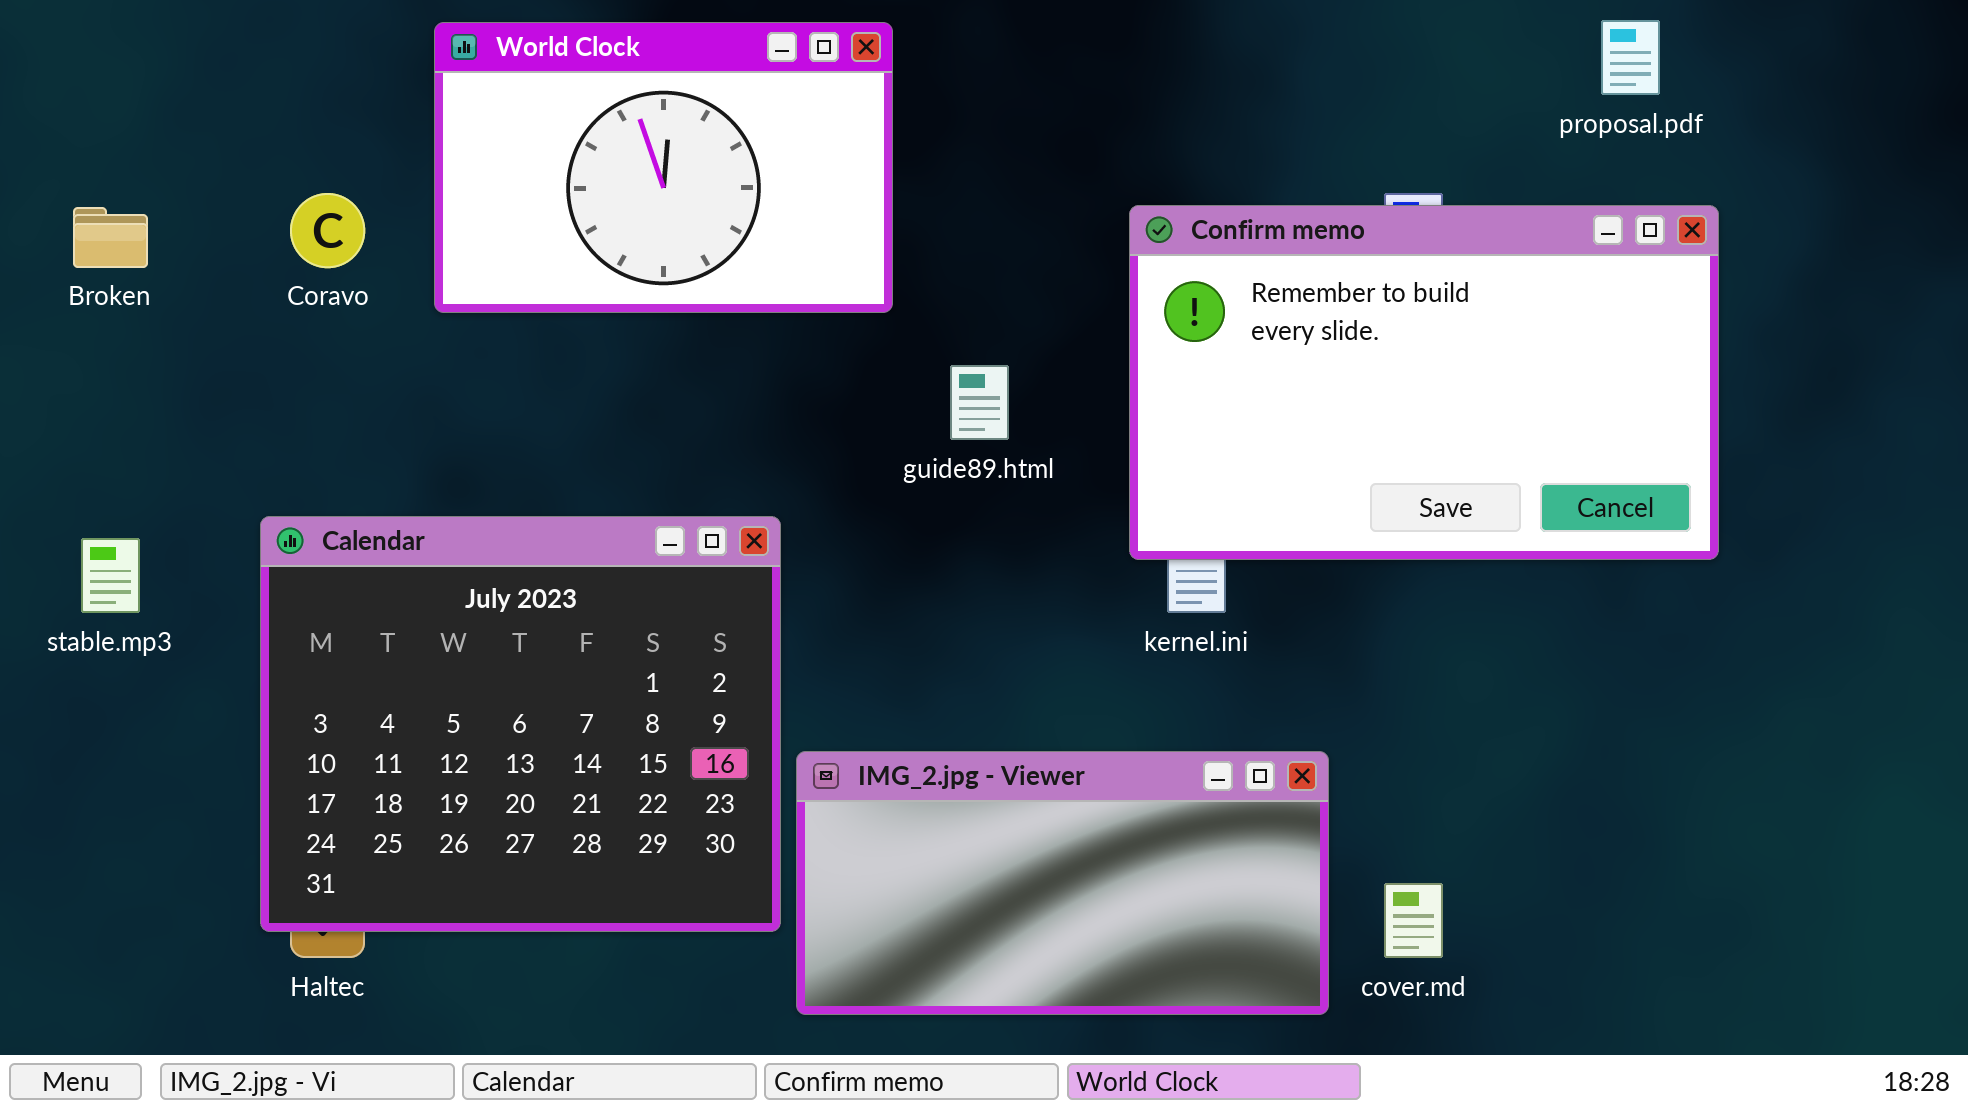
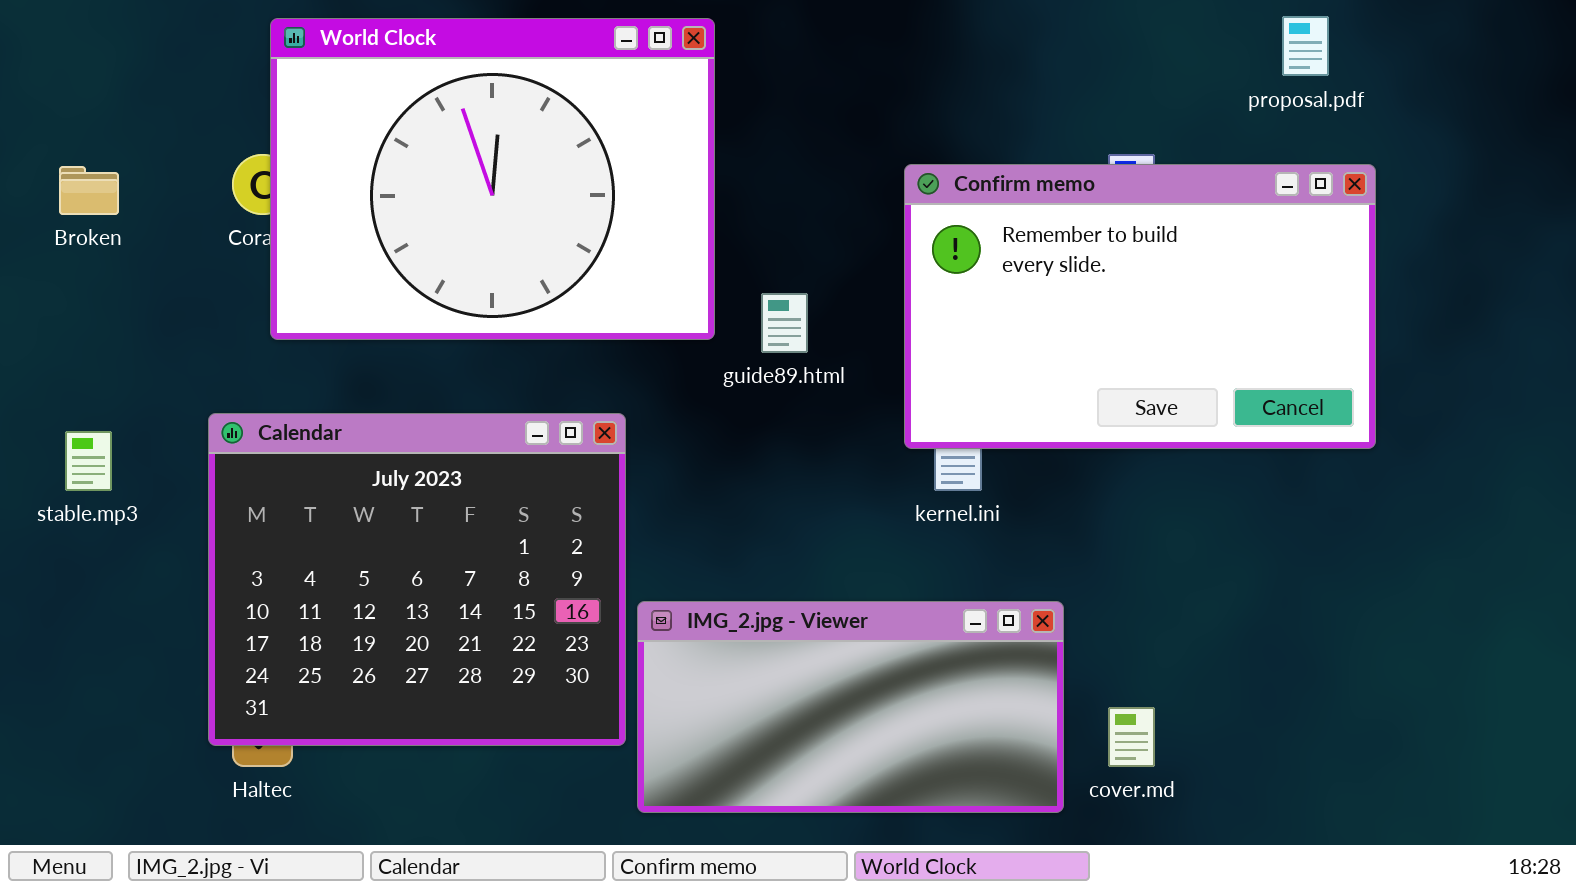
World Clock: [434,22,893,313] -> [270,18,715,340], resized

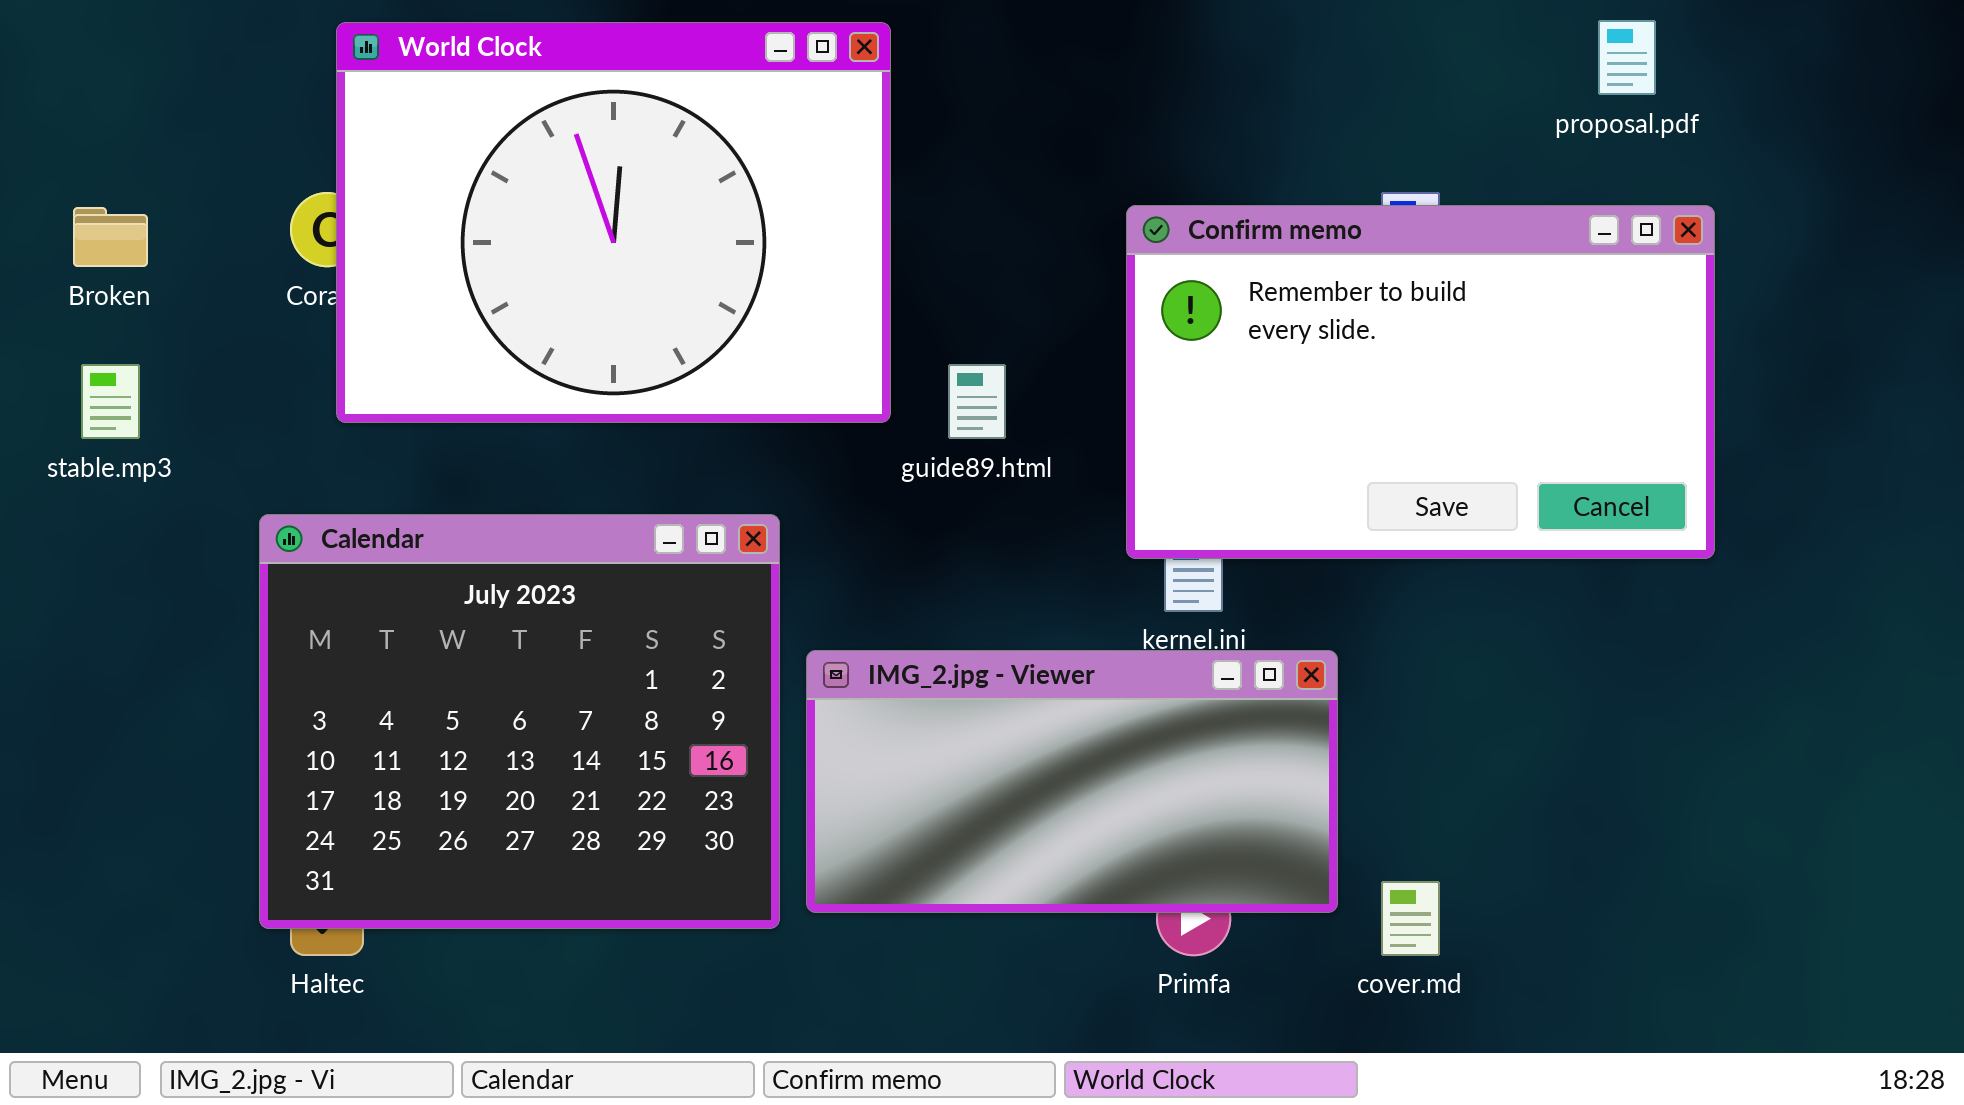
stable.mp3: [65,431,112,491] -> [81,364,140,439], moved
IMG_2.jpg - Viewer: [637,601,1064,813] -> [806,650,1338,913], moved

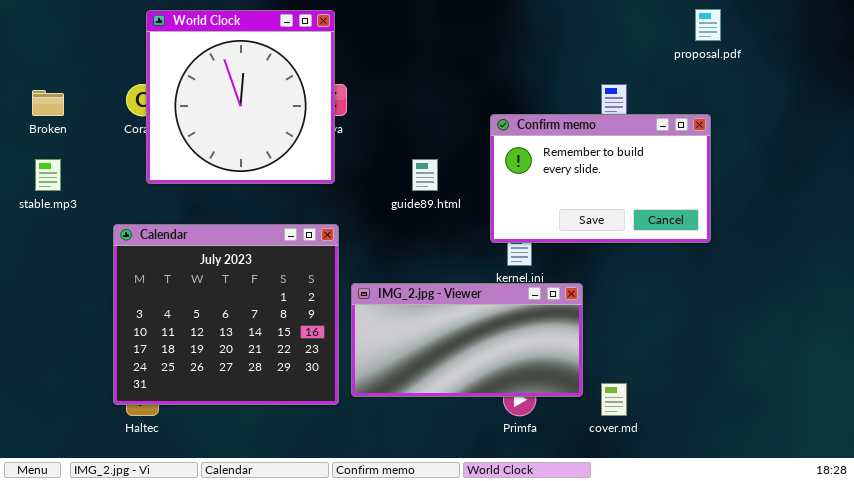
World Clock: [336,22,891,423] -> [146,10,335,184], resized
Confirm memo: [1126,205,1715,559] -> [490,114,711,243], resized

